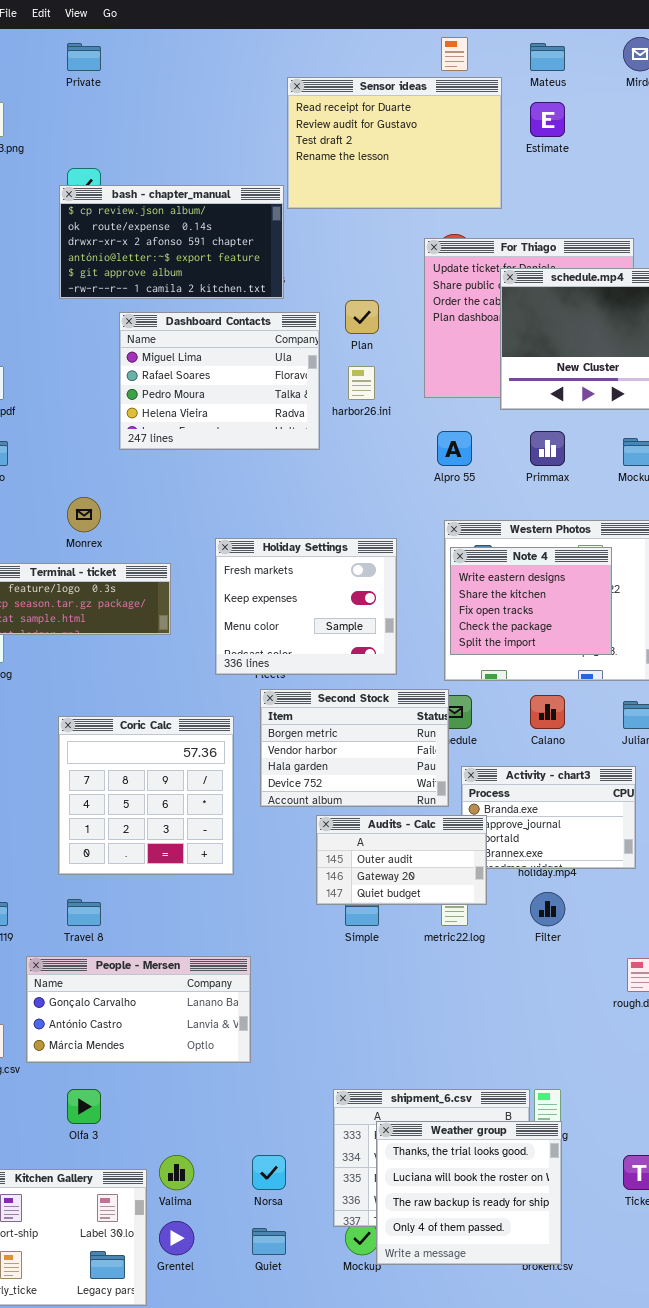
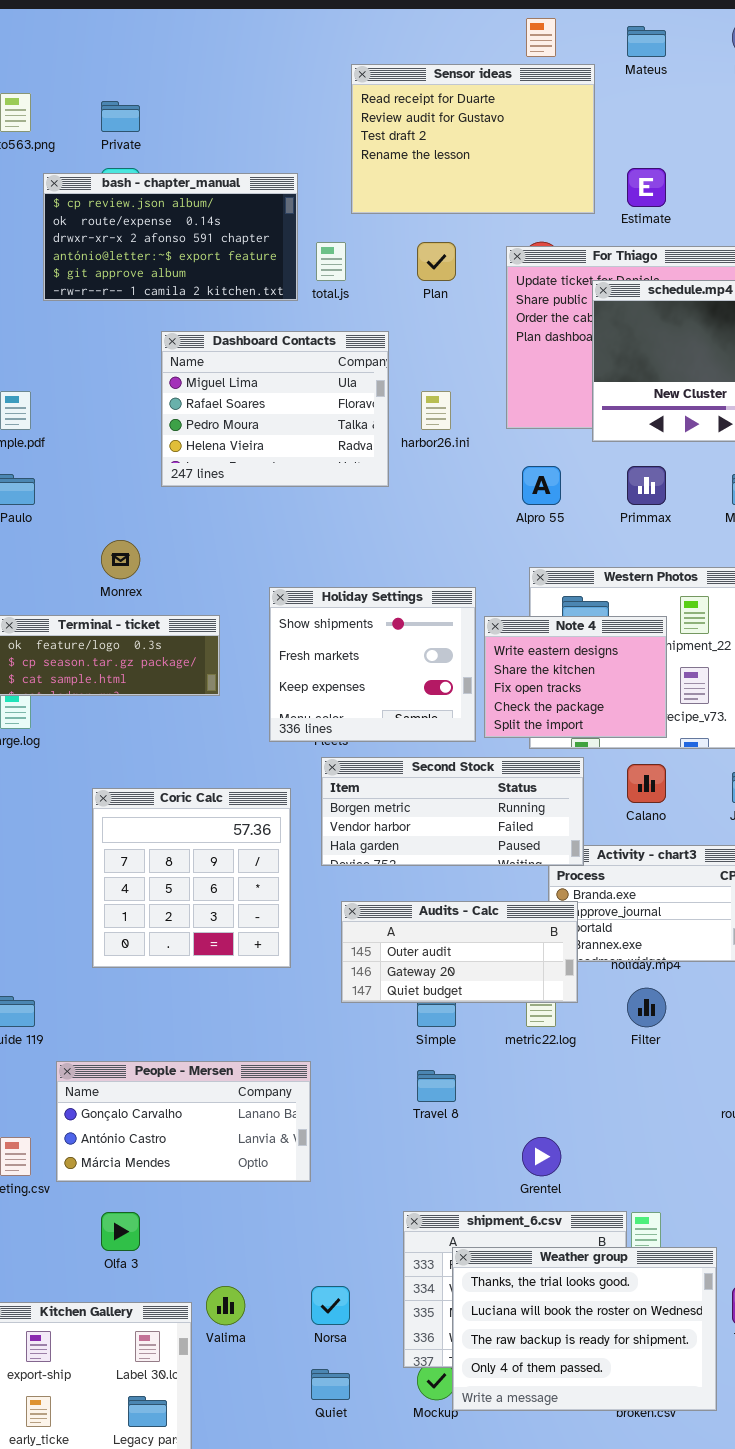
Private: [67,43,101,71] -> [101,101,140,132], moved
Estimate: [530,102,565,137] -> [627,168,666,207], moved
bash - chapter_manual: [59,185,284,299] -> [43,173,298,301], moved
Plan: [345,300,379,334] -> [417,242,456,281], moved
Holiday Settings: [215,538,397,675] -> [269,587,476,742], scrolled up 1 row
Note 4: [450,547,612,655] -> [484,616,667,738], moved
Second Stock: [260,689,449,807] -> [321,757,584,866], resized
Audits - Calc: [316,815,487,905] -> [341,901,578,1003], resized
Travel 8: [67,899,101,926] -> [417,1070,456,1102], moved
Weather group: [376,1121,562,1265] -> [452,1247,717,1411], resized
Grentel: [159,1221,194,1255] -> [522,1137,561,1176], moved

